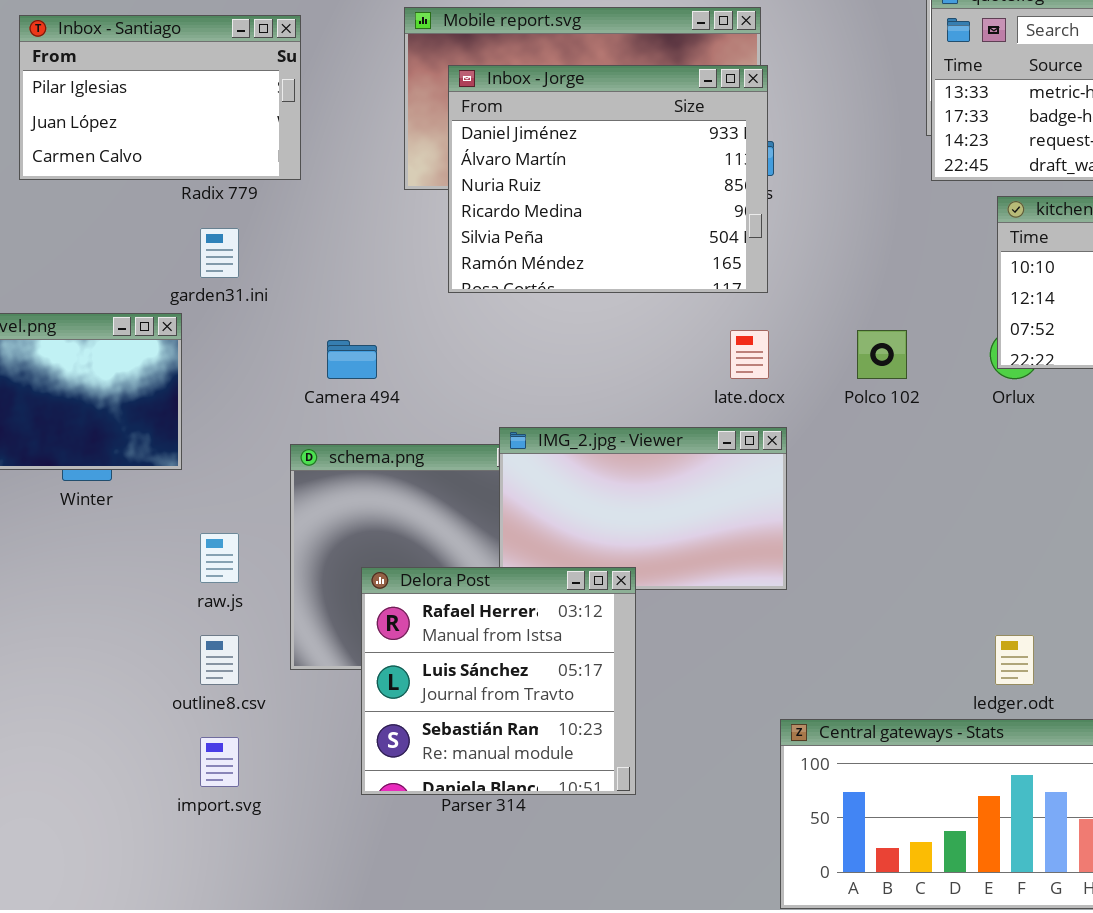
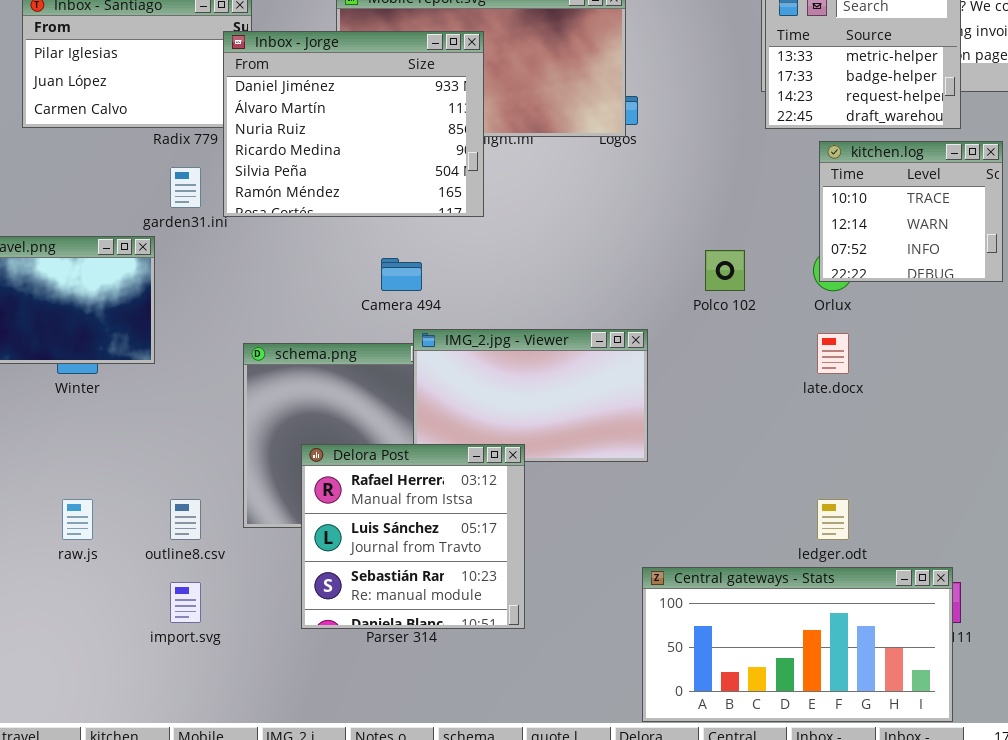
Inbox - Jorge: [448,65,768,293] -> [223,31,484,217], moved
late.docx: [730,330,769,379] -> [817,333,849,374], moved
Camera 494: [327,340,377,379] -> [381,258,422,291], moved
raw.js: [200,533,239,583] -> [62,499,93,540], moved

